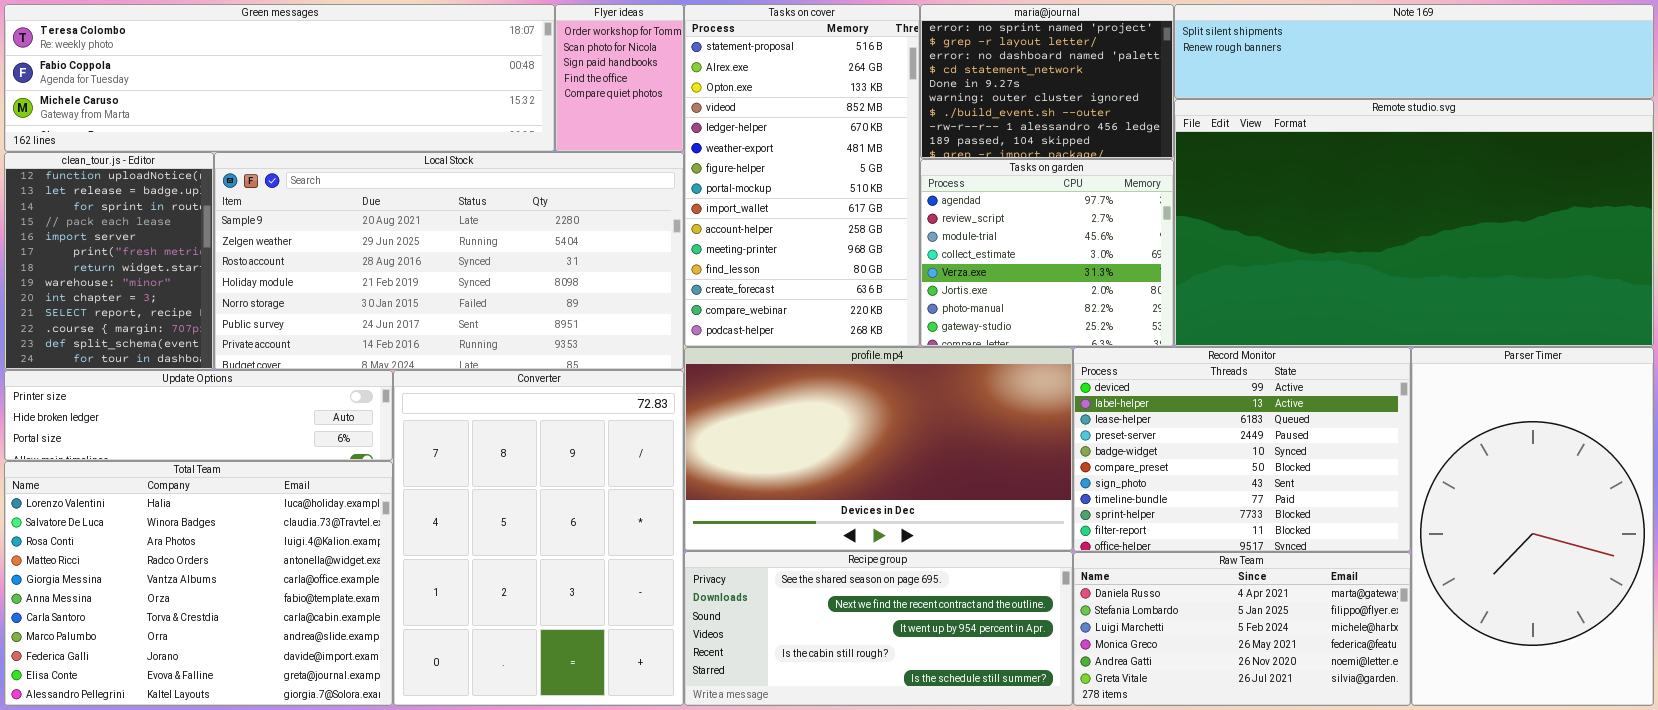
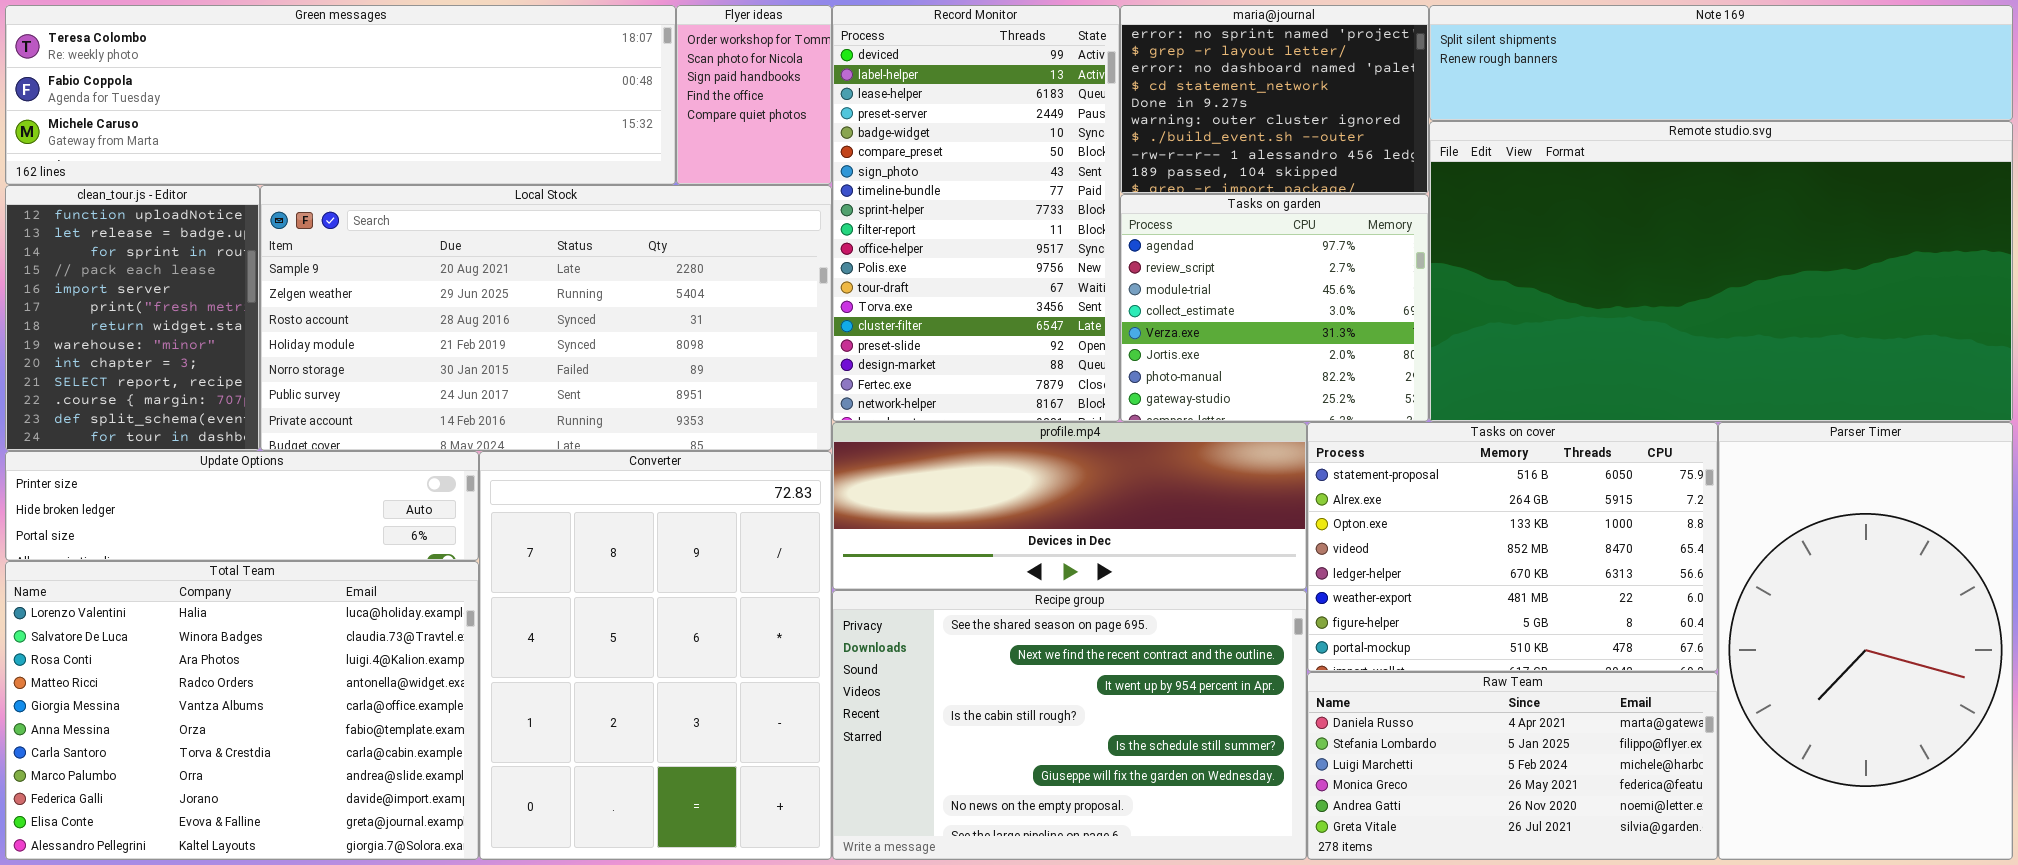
Tasks on cover: [684,4,920,347] -> [1307,422,1718,672], moved, resized
profile.mp4: [684,347,1073,551] -> [832,422,1307,590], resized
Record Monitor: [1073,347,1411,552] -> [832,5,1120,422], moved, resized
Recipe group: [684,551,1073,706] -> [832,590,1307,860], resized

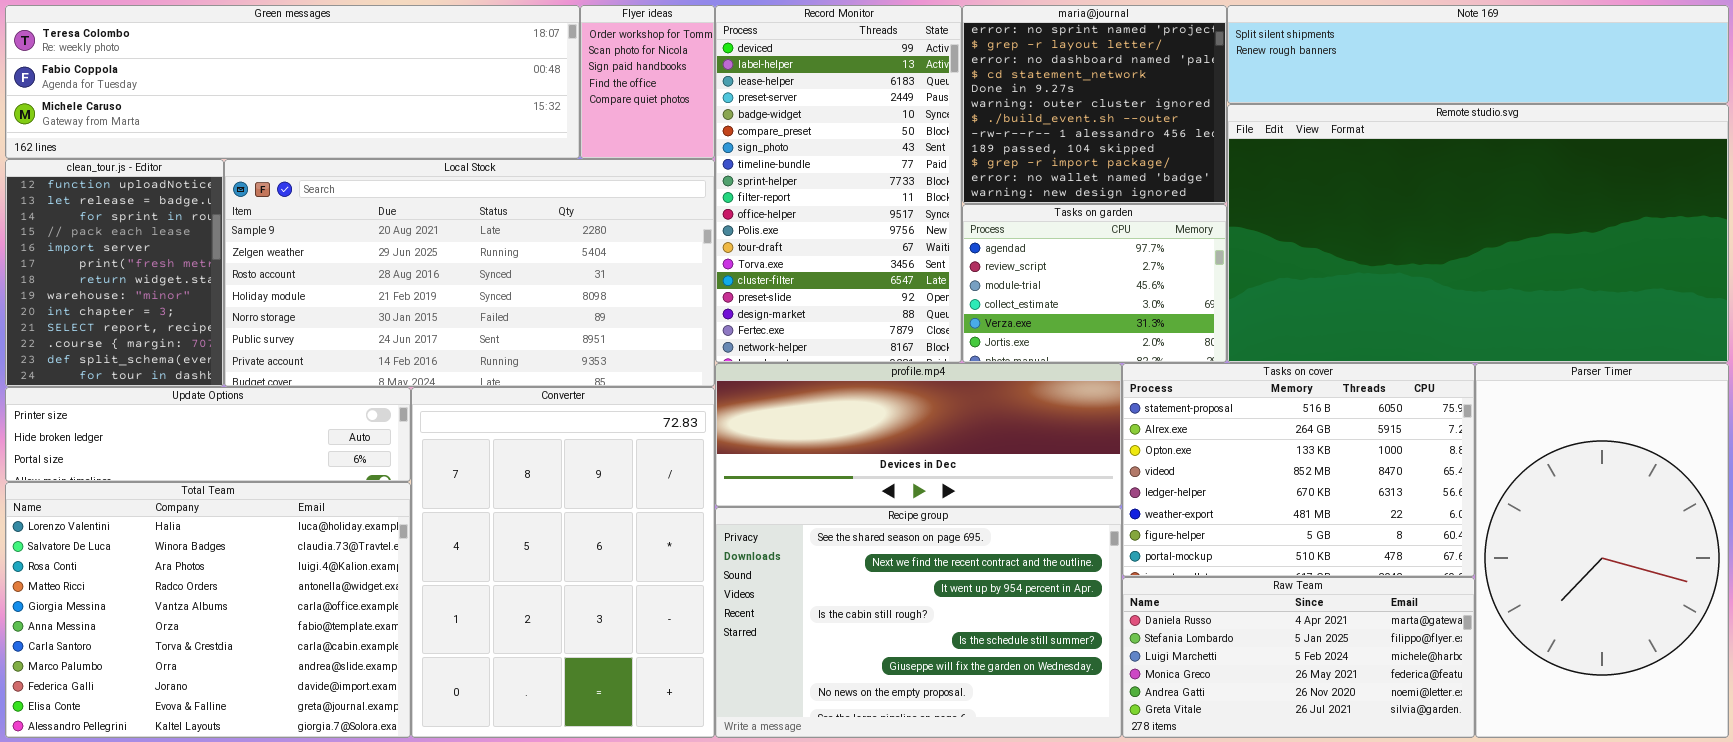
maria@journal: [1120,5,1429,194] -> [962,5,1227,204], resized
Tasks on garden: [1120,194,1429,422] -> [962,204,1227,363], resized

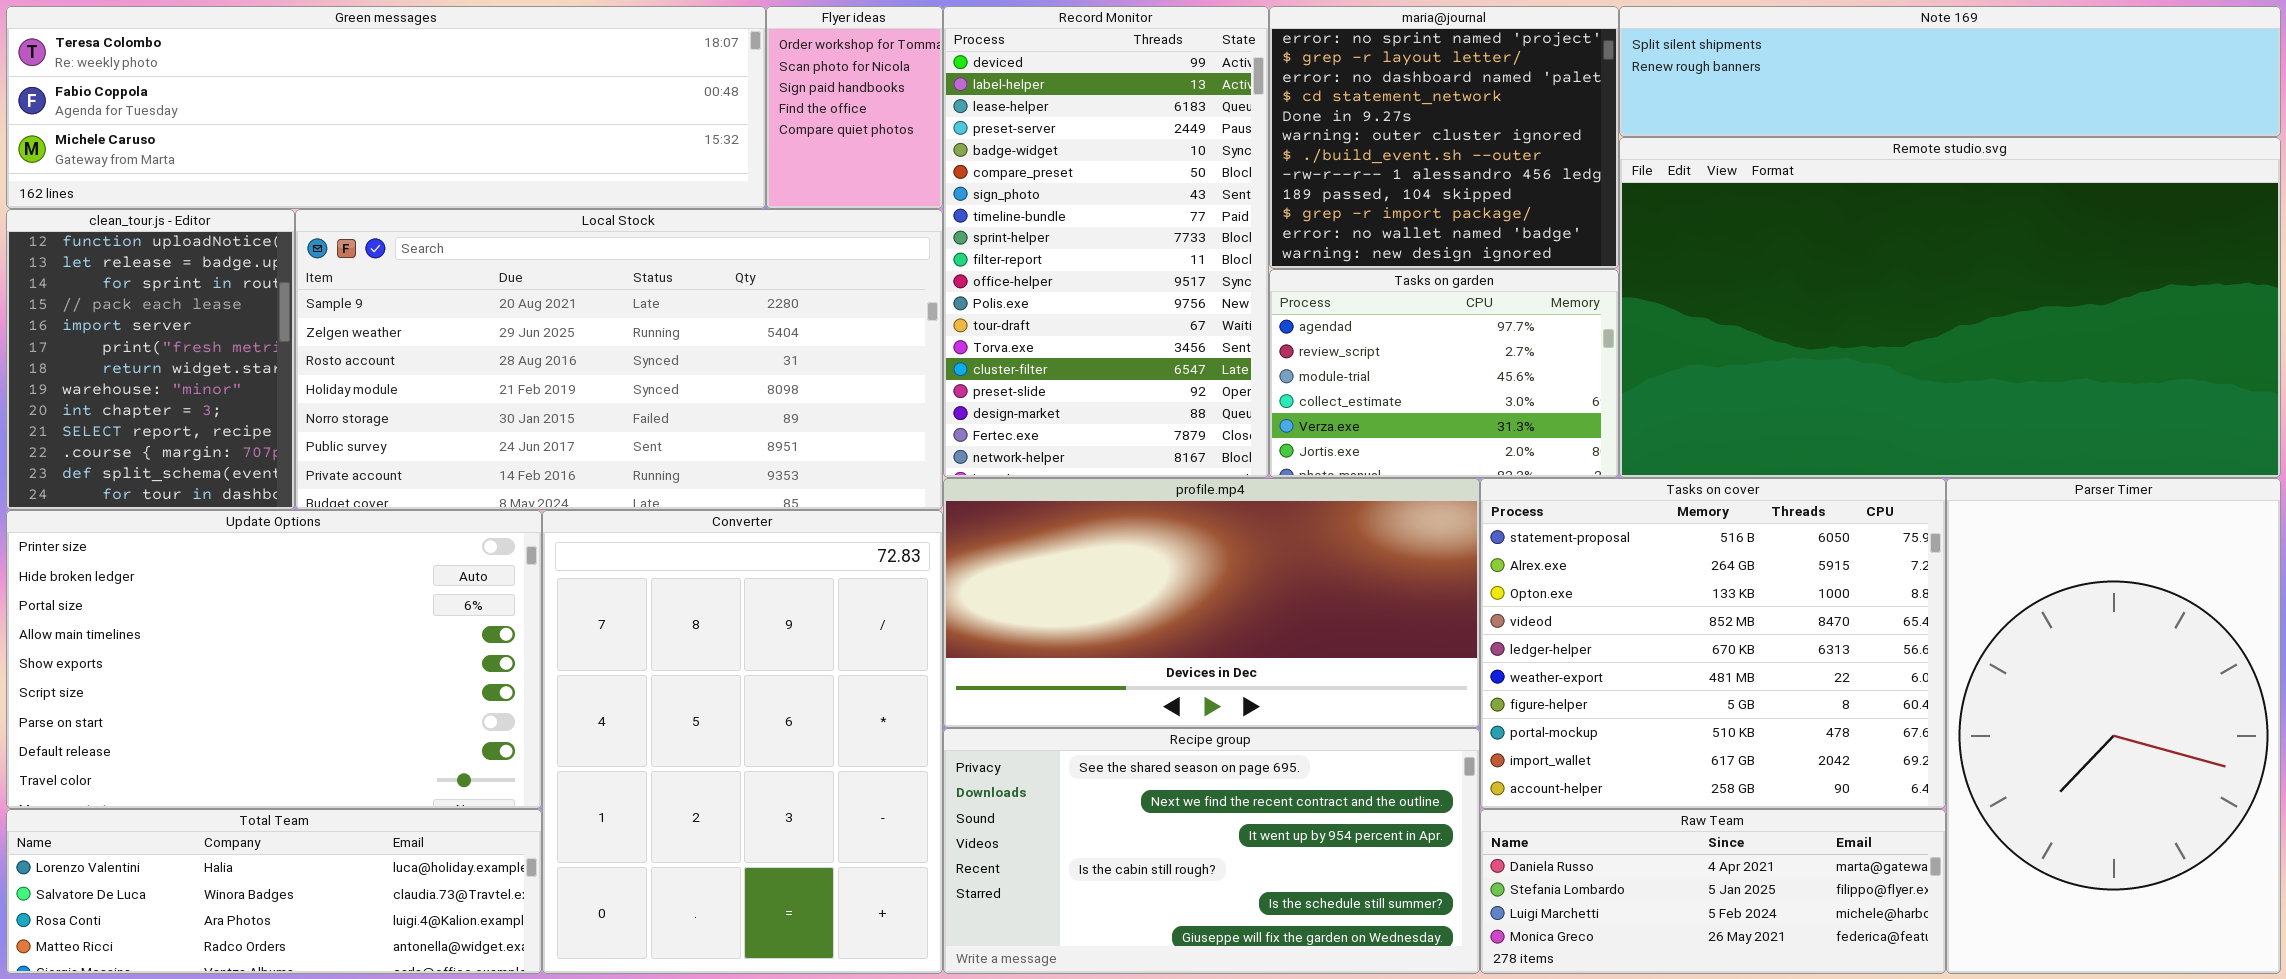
profile.mp4: [715,363,1122,507] -> [943,478,1480,728], resized
Tasks on cover: [1122,363,1475,577] -> [1480,478,1946,809], resized
Update Options: [5,387,411,482] -> [6,510,542,809], resized
Total Team: [5,482,411,738] -> [6,809,542,974], resized
Recipe group: [715,507,1122,738] -> [943,728,1480,974], resized
Raw Team: [1122,577,1475,738] -> [1480,809,1946,974], resized

